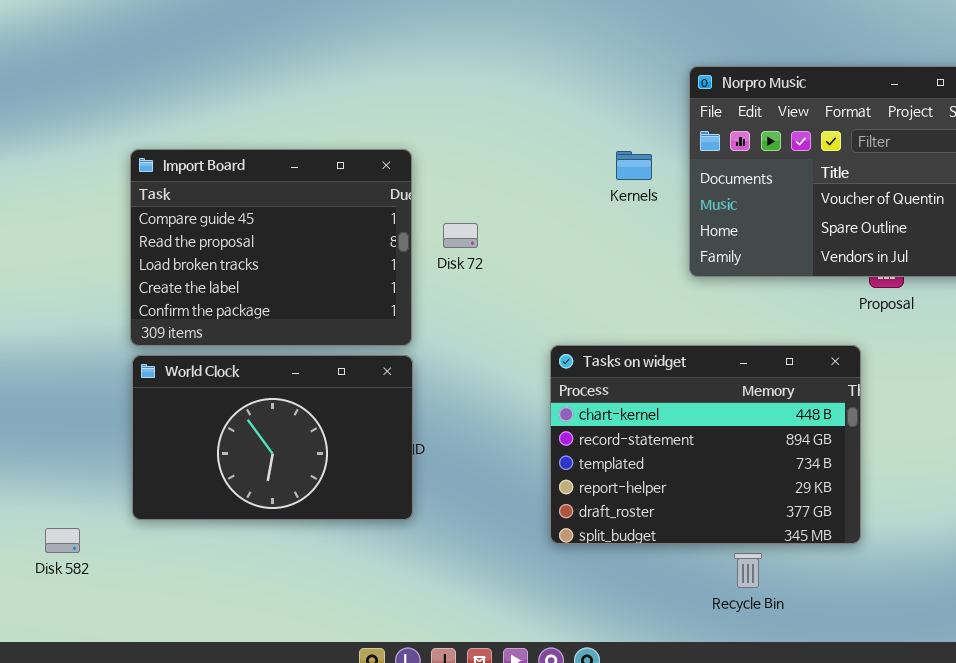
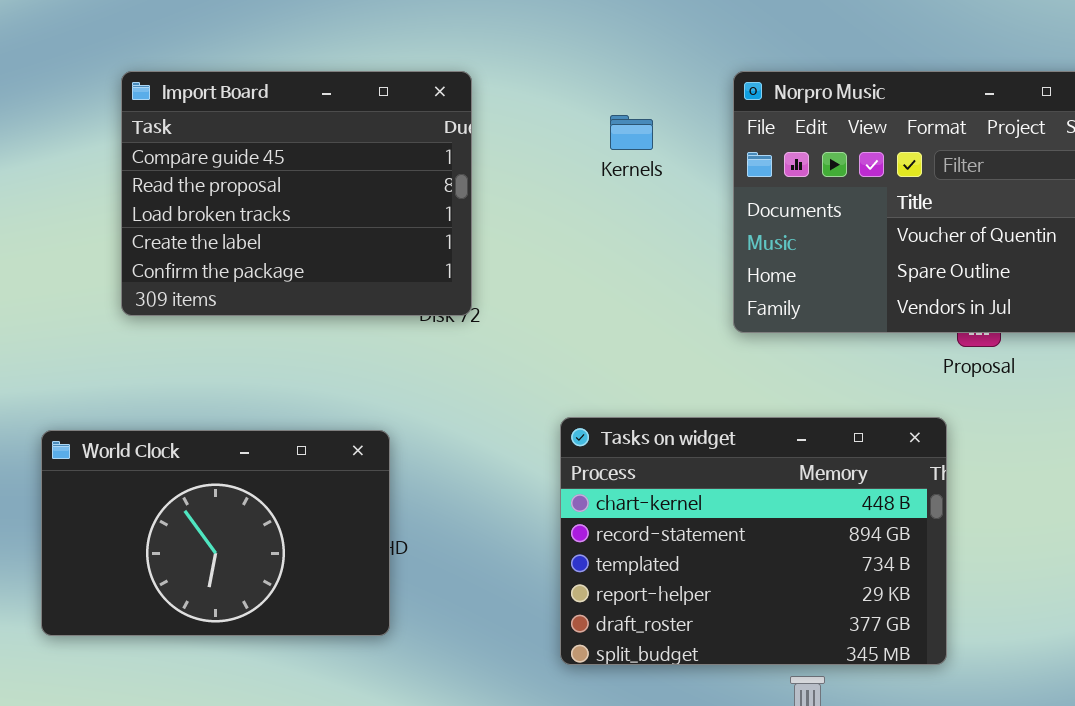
Import Board: [130,149,412,346] -> [121,71,472,316], moved
Kernels: [616,151,652,180] -> [610,115,653,150], moved

